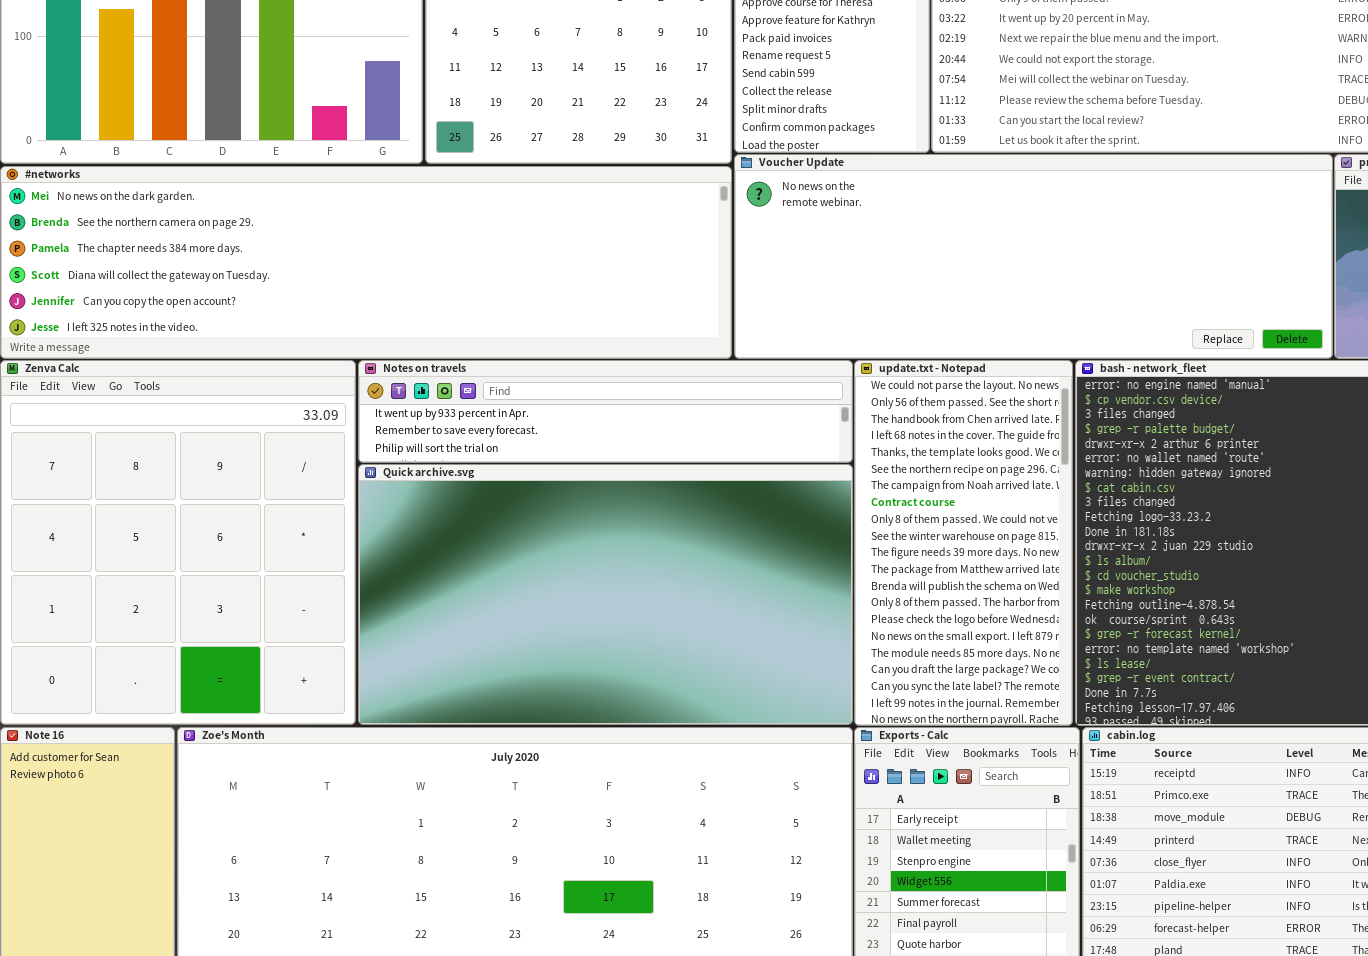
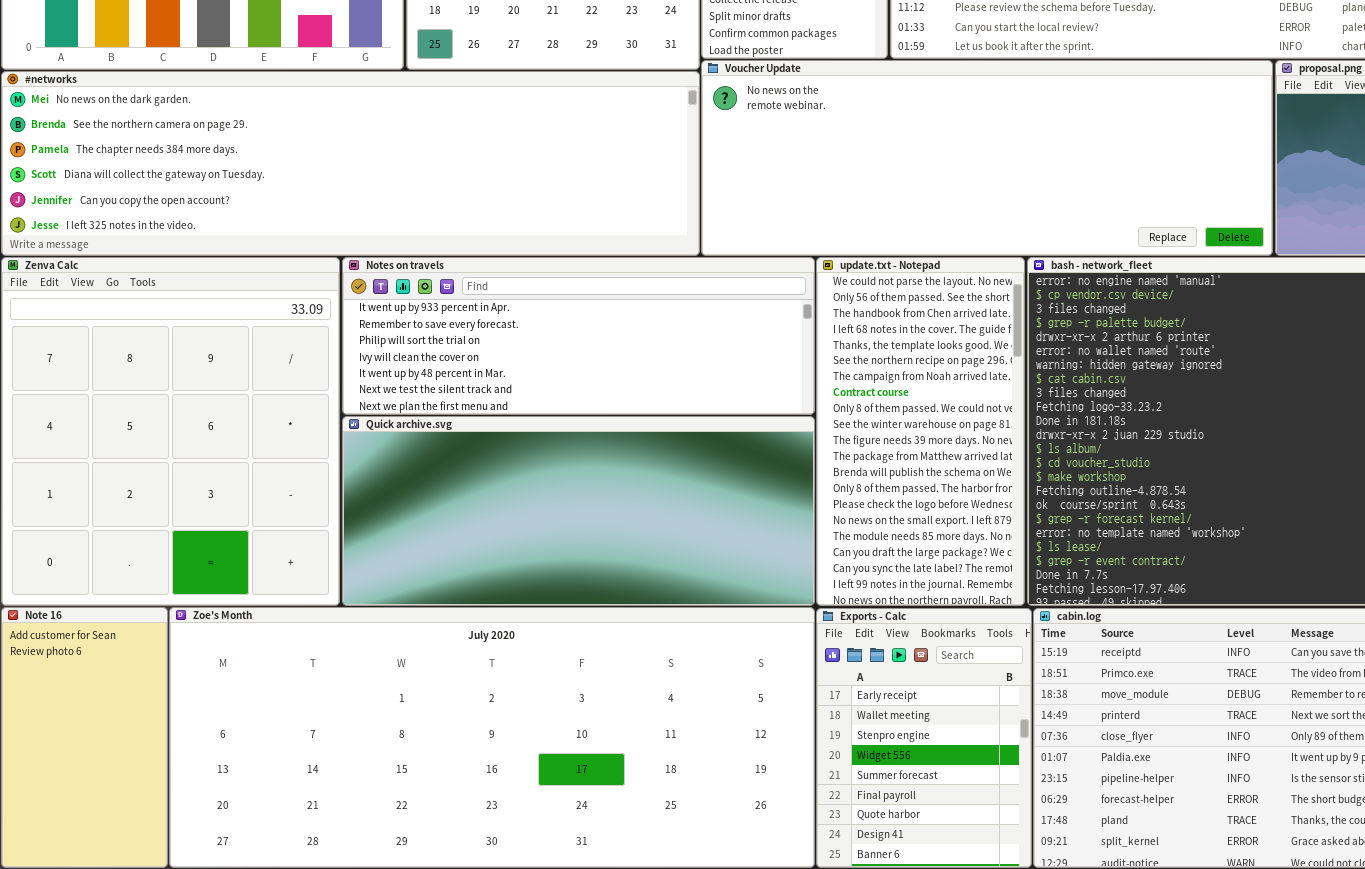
Notes on travels: [358,360,853,463] -> [342,257,815,415], resized
Quick archive.svg: [358,464,853,725] -> [342,416,815,606], resized

